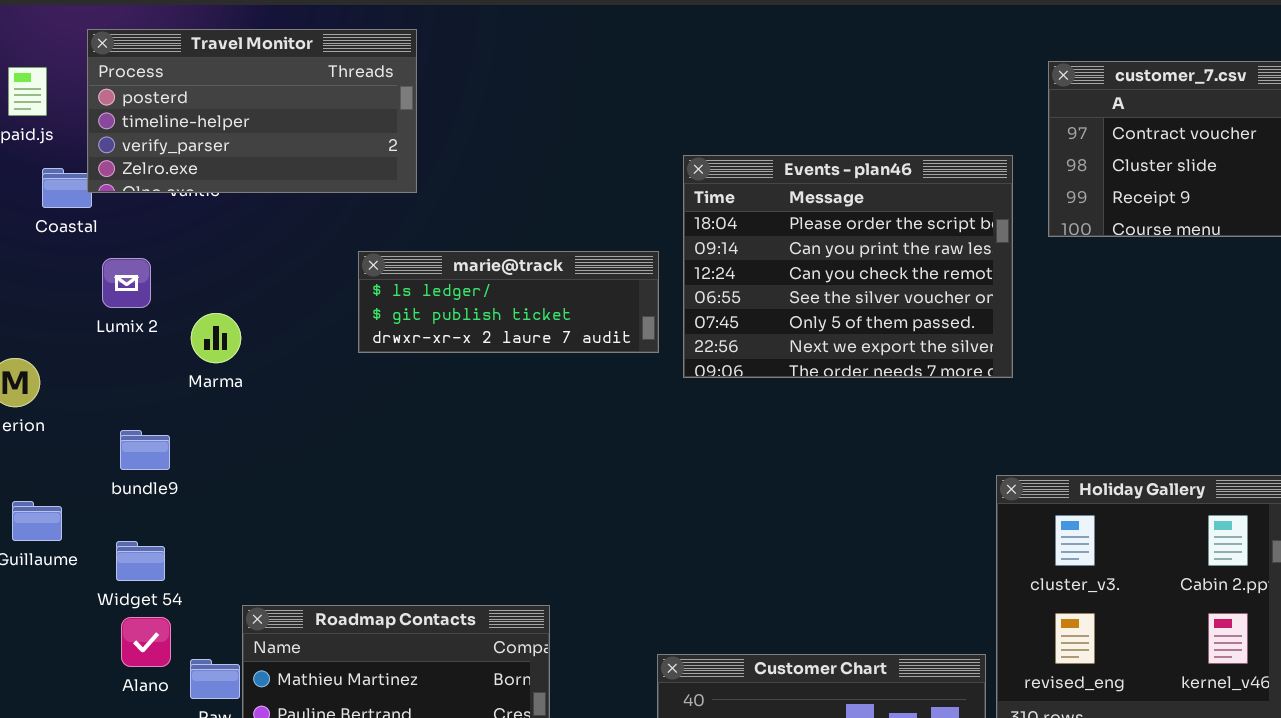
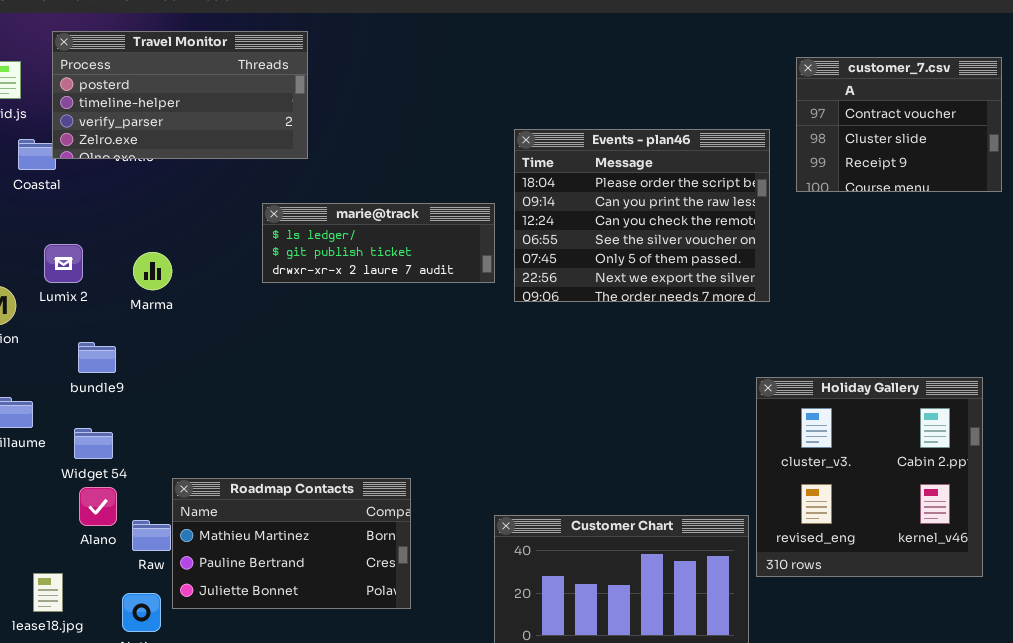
Lumix 2: [102,258,151,308] -> [44,244,83,283], moved

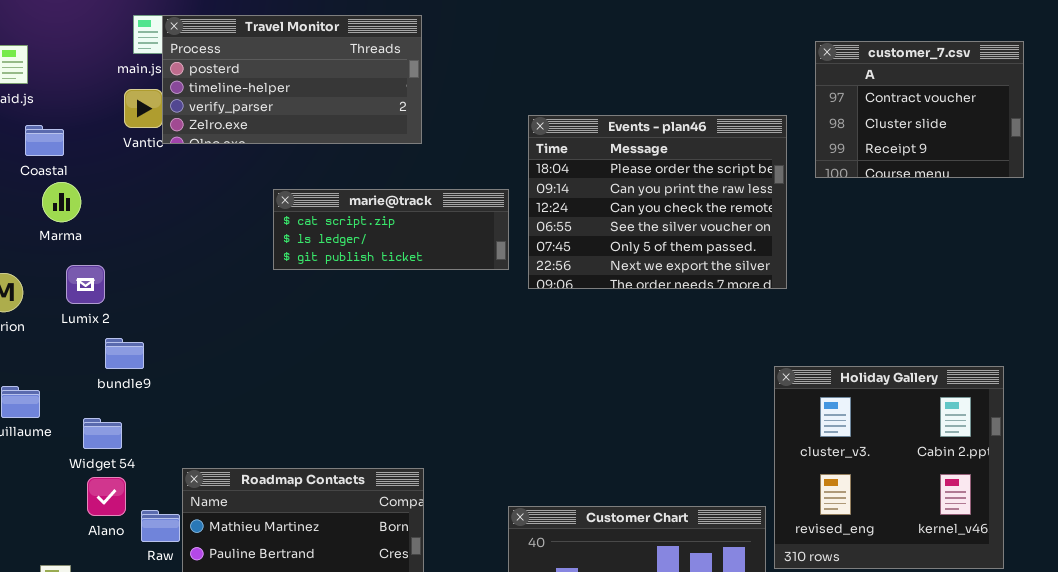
Travel Monitor: [52,31,308,159] -> [162,15,422,144], moved
marie@track: [262,203,495,283] -> [273,189,509,270], scrolled up 1 row
Lumix 2: [44,244,83,283] -> [66,265,105,304], moved
Marma: [133,252,172,290] -> [42,182,81,222], moved
bundle9: [78,342,116,373] -> [105,338,144,369], moved

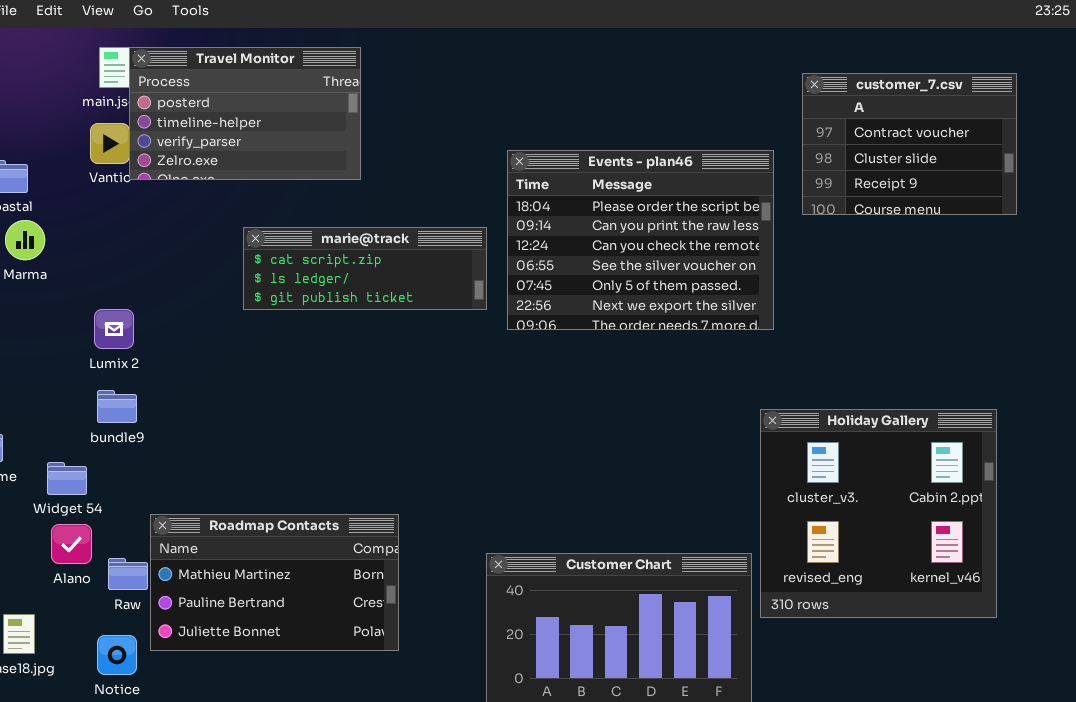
Travel Monitor: [162,15,422,144] -> [129,47,361,180], resized
Lumix 2: [66,265,105,304] -> [94,309,134,349], moved
bundle9: [105,338,144,369] -> [97,390,137,423], moved

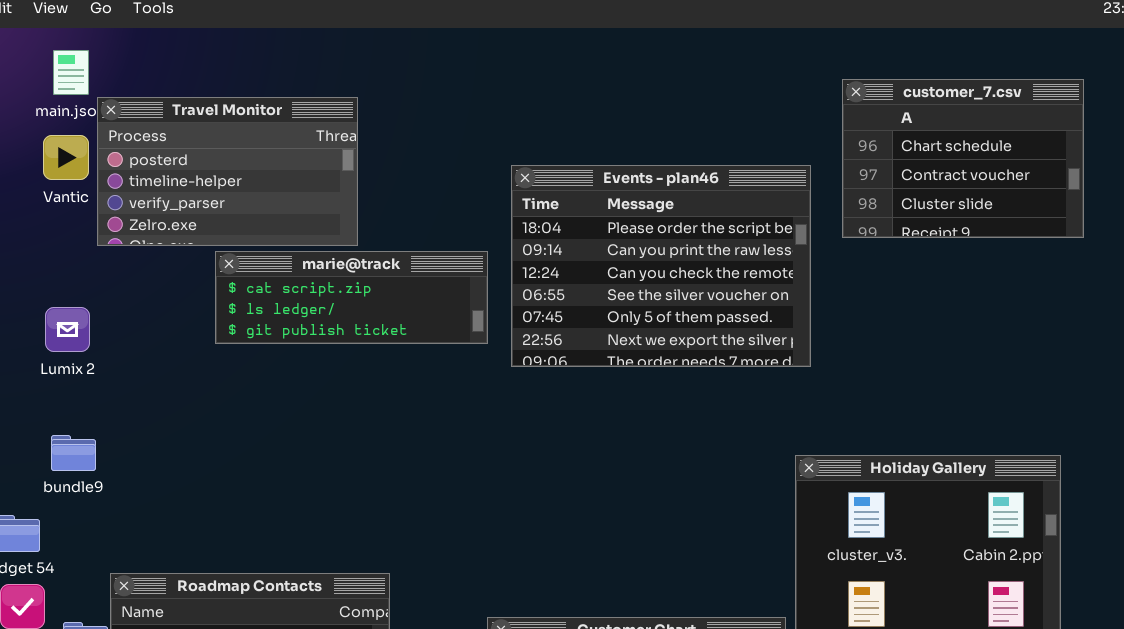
Travel Monitor: [129,47,361,180] -> [97,97,358,246], moved
customer_7.csv: [802,73,1017,215] -> [842,79,1084,238], scrolled up 1 row
Lumix 2: [94,309,134,349] -> [45,307,90,352], moved

